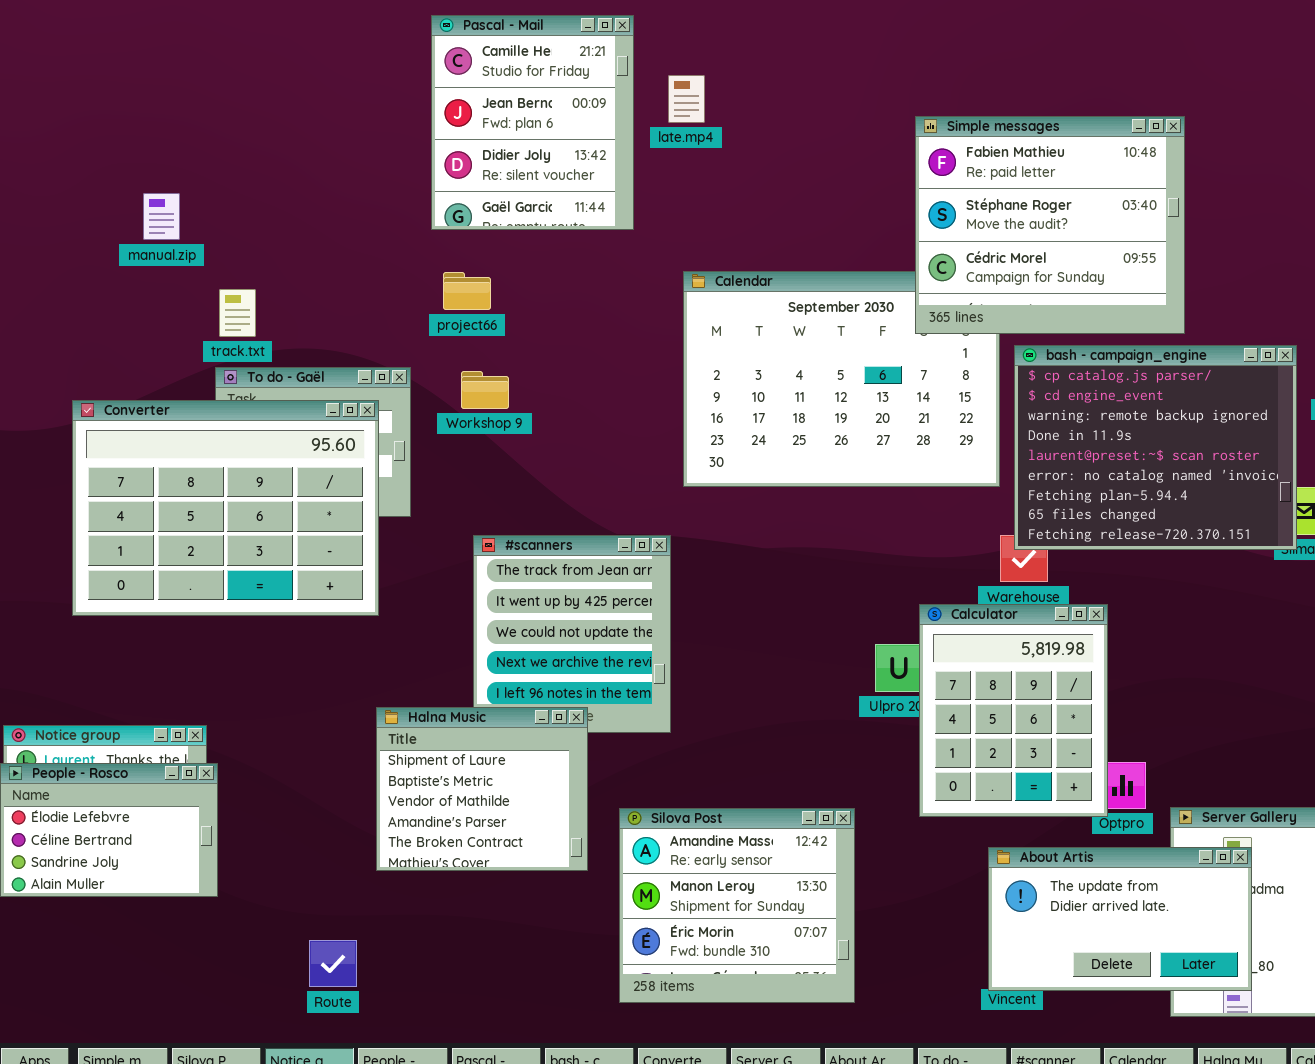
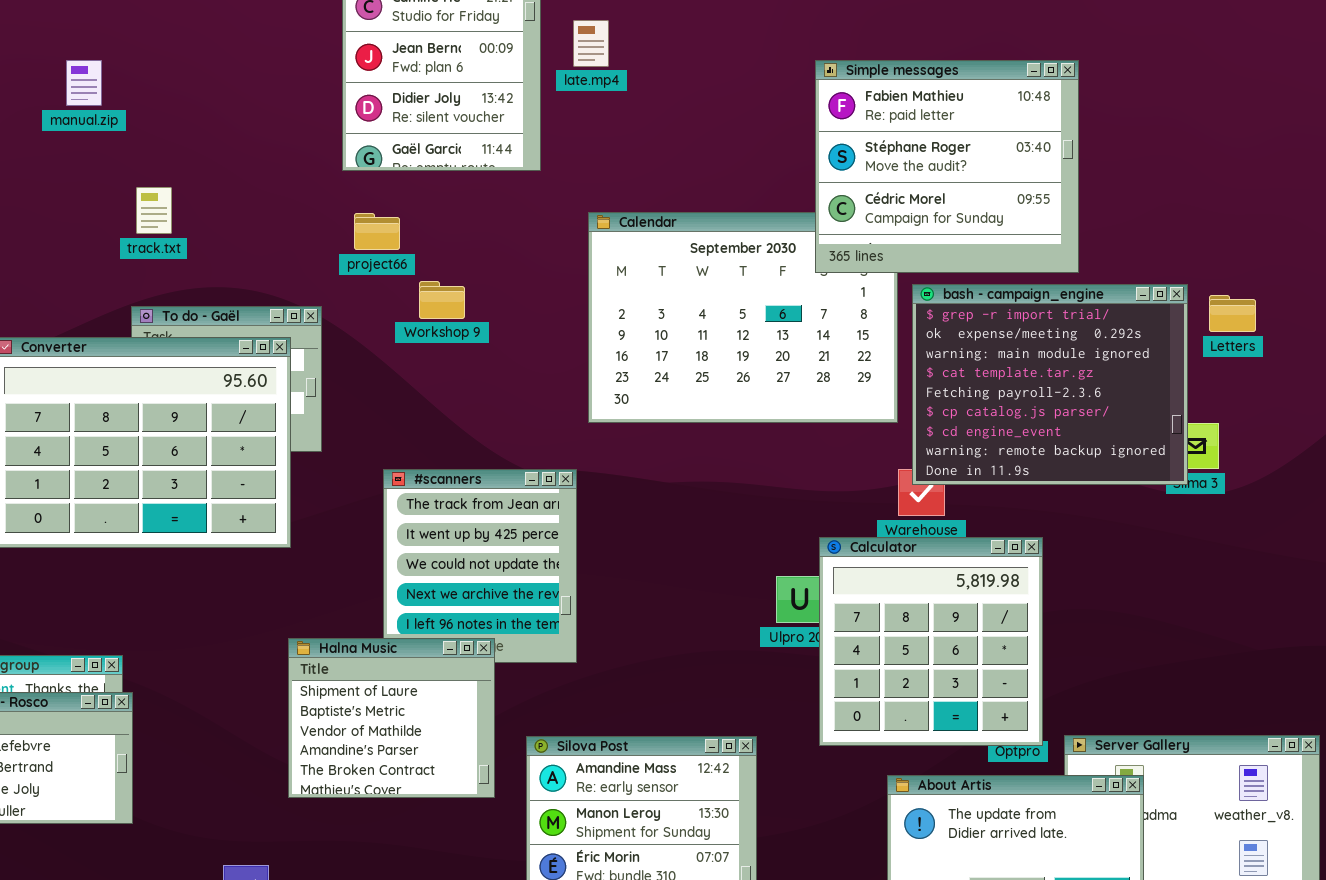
manual.zip: [143,193,180,240] -> [66,60,102,106], moved
track.txt: [219,289,256,337] -> [136,187,172,234], moved
bash - campaign_engine: [1014,345,1297,550] -> [912,284,1188,485], scrolled up 5 rows
Workshop 9: [461,371,509,409] -> [419,281,465,319], moved
Calculator: [919,604,1108,817] -> [819,537,1043,746], resized

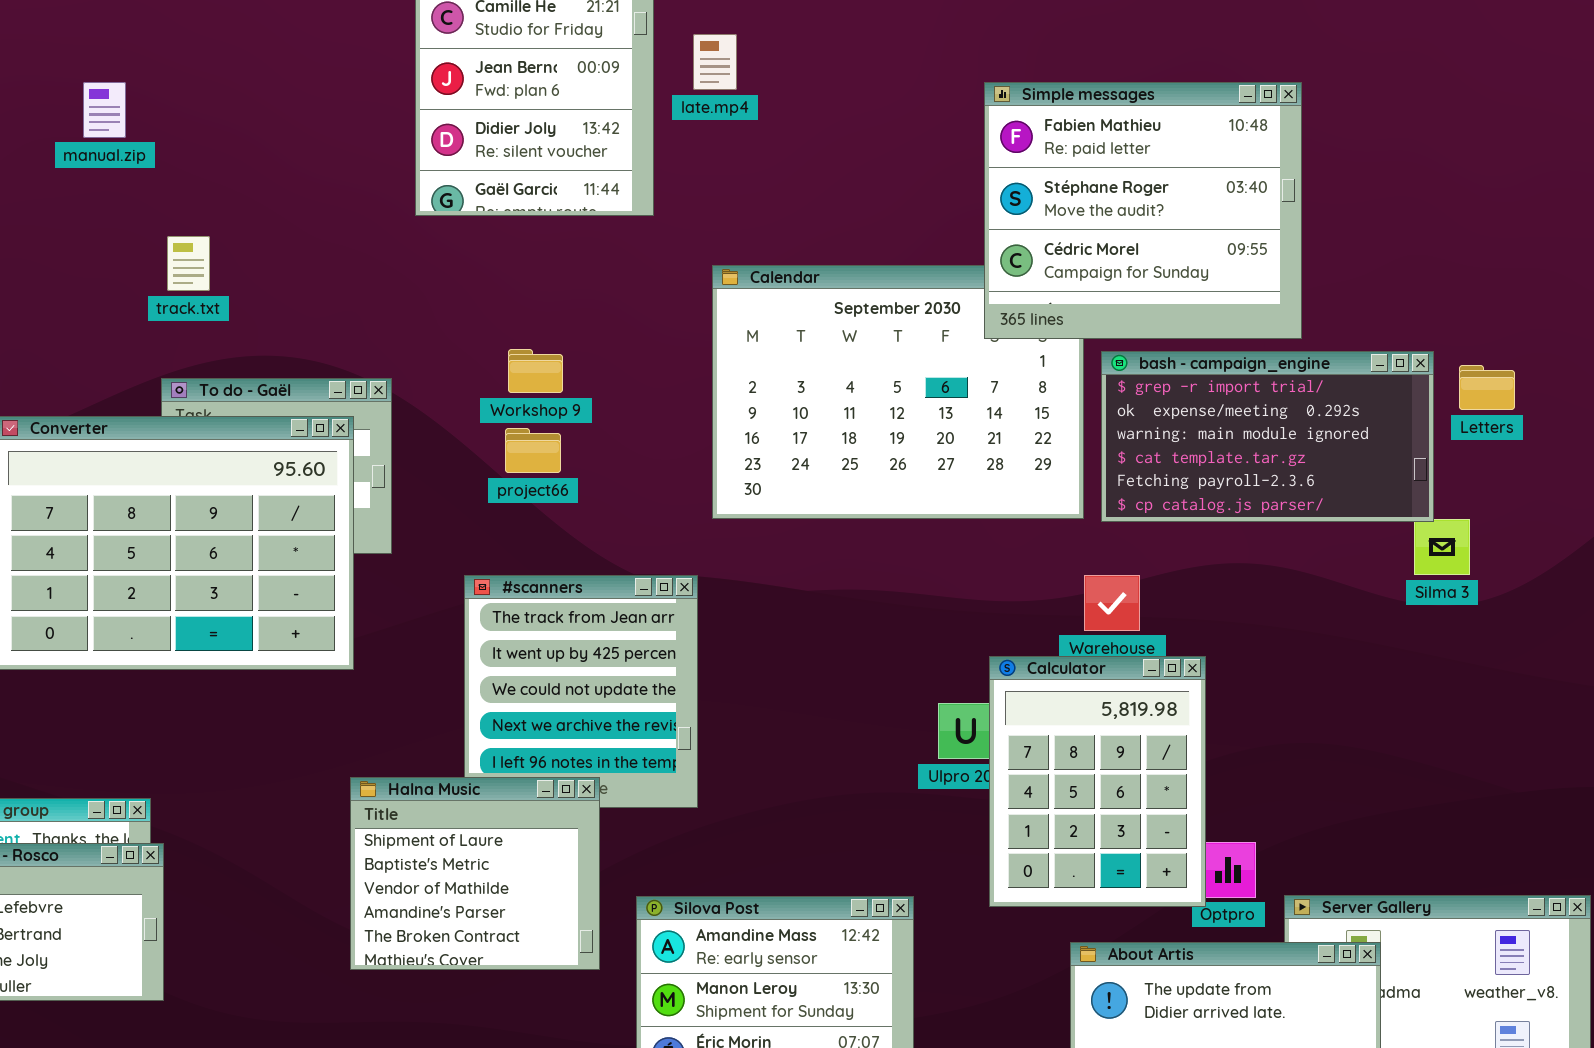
project66: [354,213,400,250] -> [505,428,561,473], moved
bash - campaign_engine: [912,284,1188,485] -> [1101,351,1434,522], resized
Calculator: [819,537,1043,746] -> [989,656,1206,907], resized

